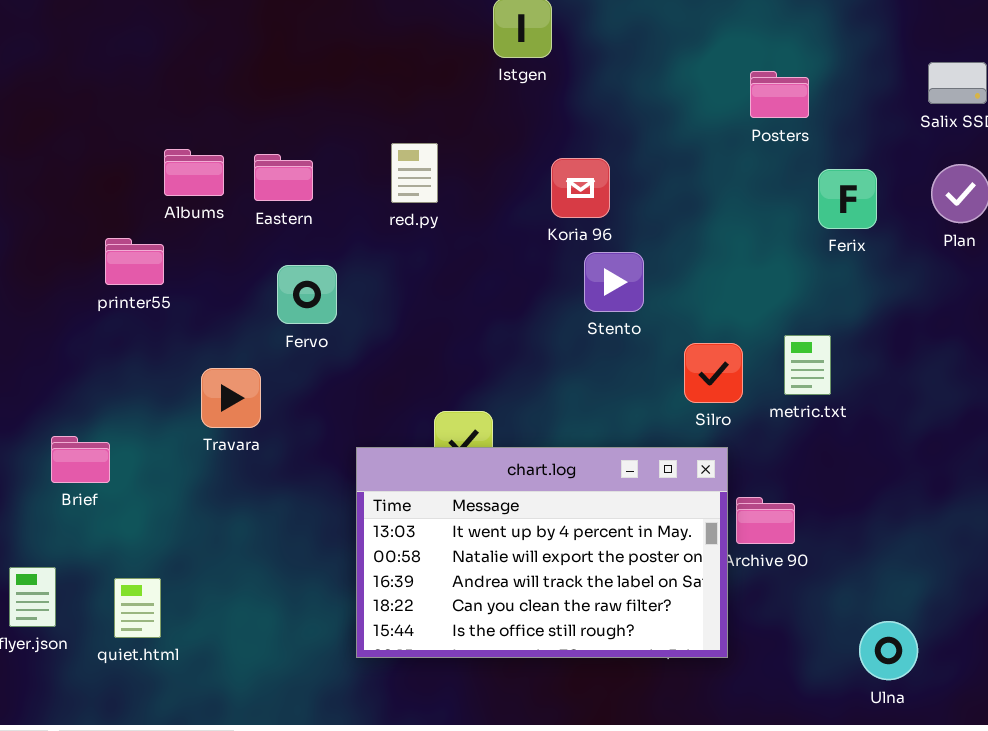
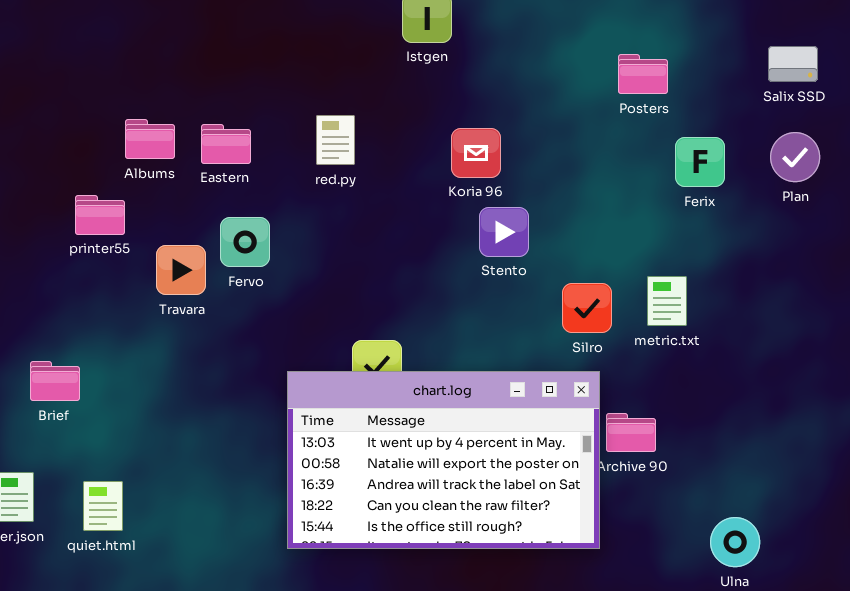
Travara: [201,368,261,428] -> [156,245,206,295], moved

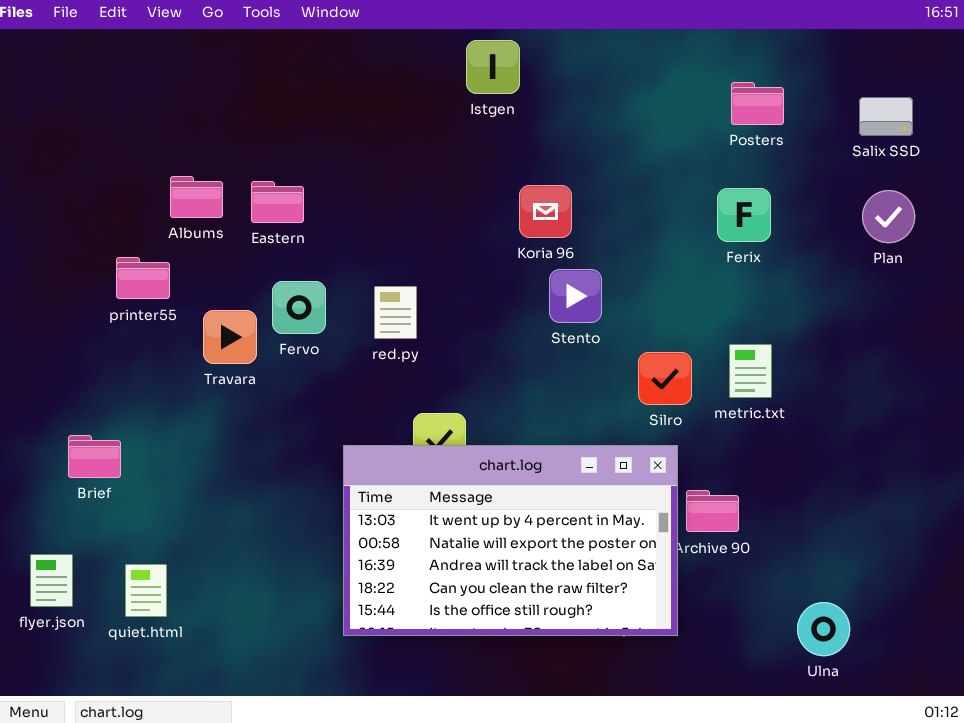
Posters: [618,54,668,94] -> [731,82,784,125], moved
red.py: [316,115,355,165] -> [374,286,417,339], moved
Ferix: [675,137,725,187] -> [717,188,771,242], moved

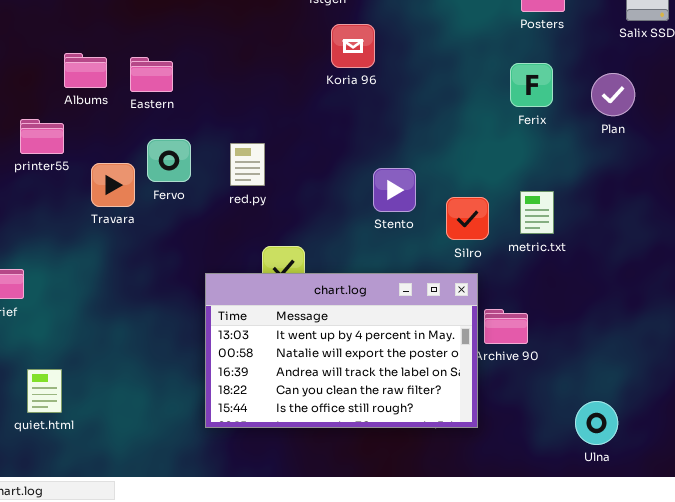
Koria 96: [519,185,572,238] -> [331,24,375,68], moved
Plan: [862,190,915,243] -> [591,73,635,116], moved
Stento: [549,269,602,323] -> [373,168,416,212], moved

